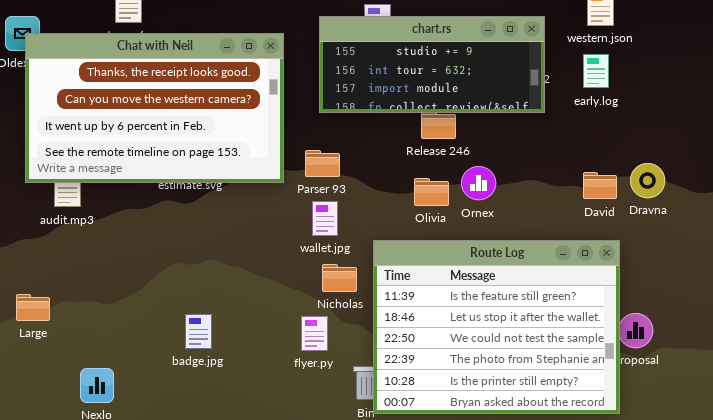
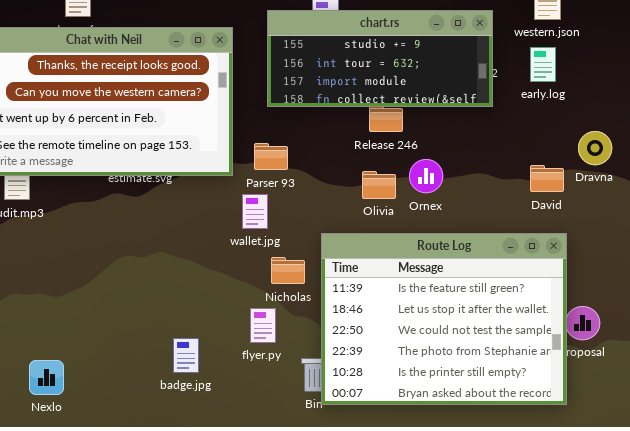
Dravna: [630,163,665,198] -> [578,131,612,165], moved
wallet.jpg: [312,201,338,236] -> [242,194,268,229], moved
badge.jpg: [185,314,212,349] -> [173,338,199,373], moved

